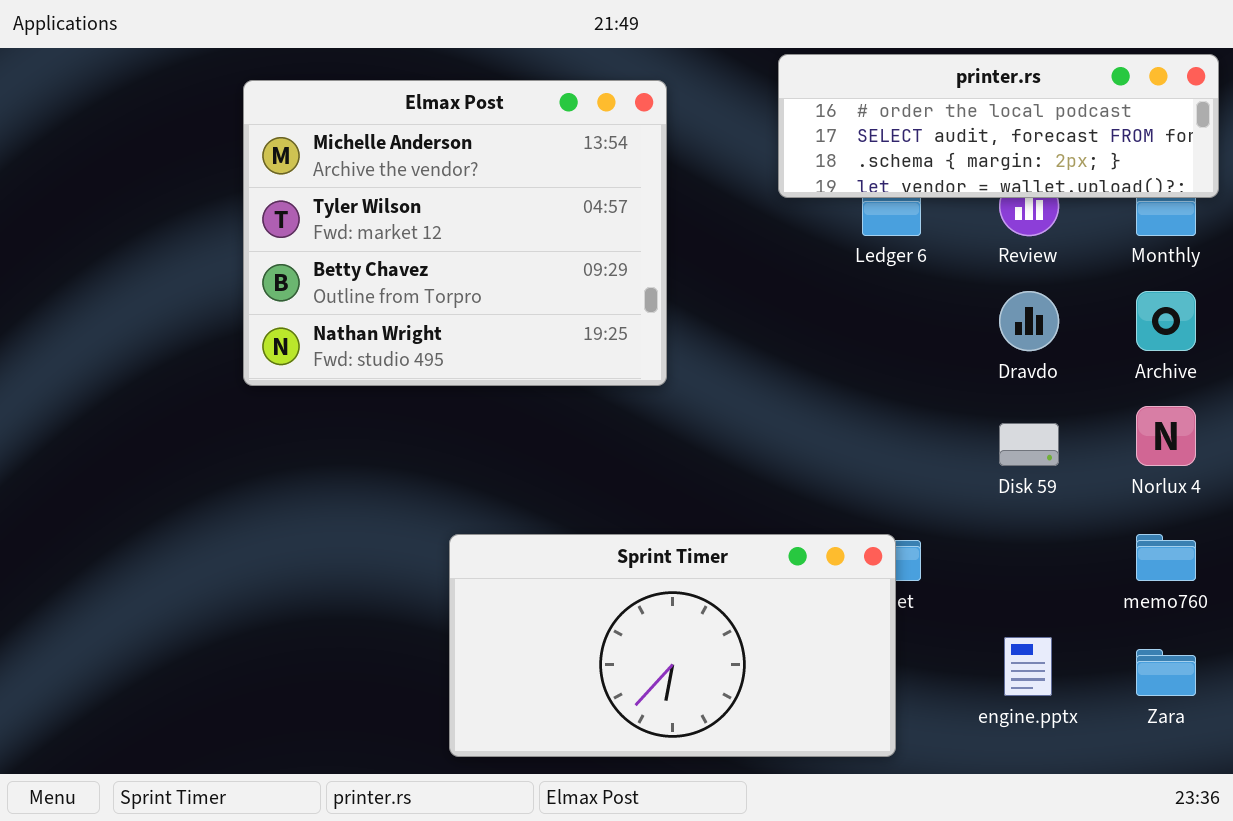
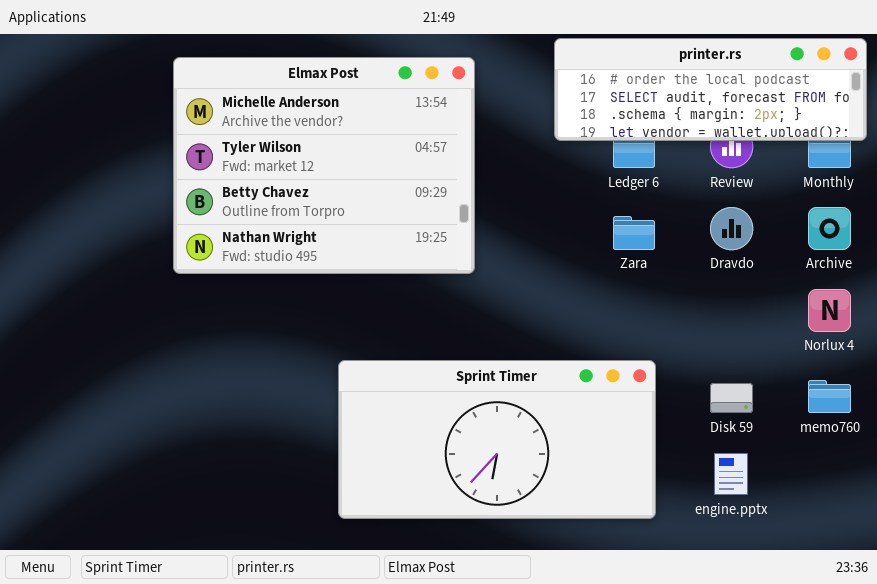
Disk 59: [999,423,1059,466] -> [710,383,753,413], moved
Sprint Timer: [449,534,896,757] -> [338,360,656,519], moved
Zara: [1136,649,1196,696] -> [613,216,655,250], moved

